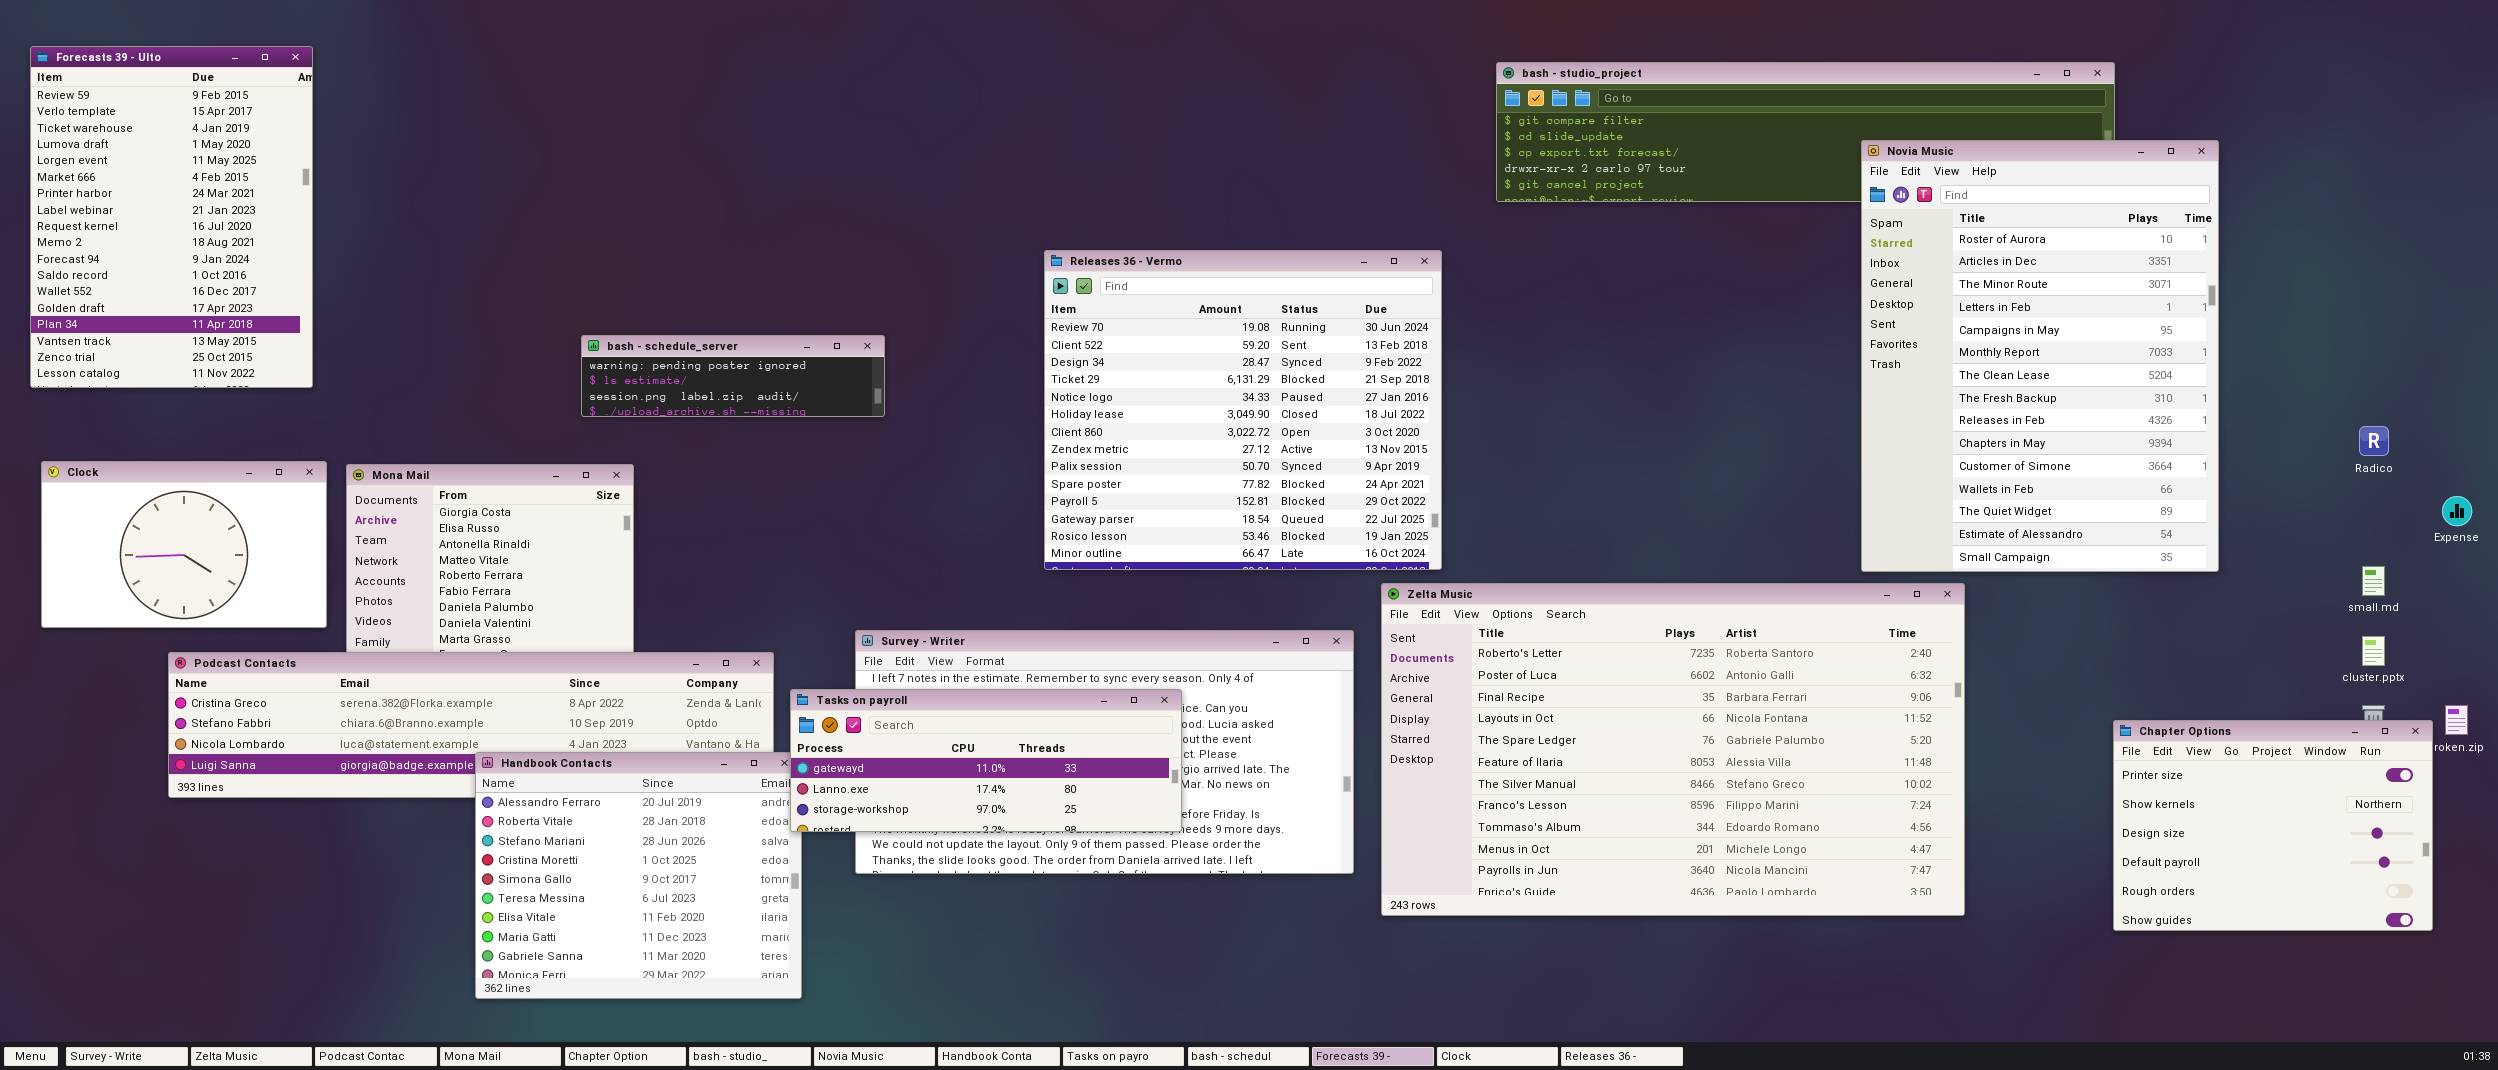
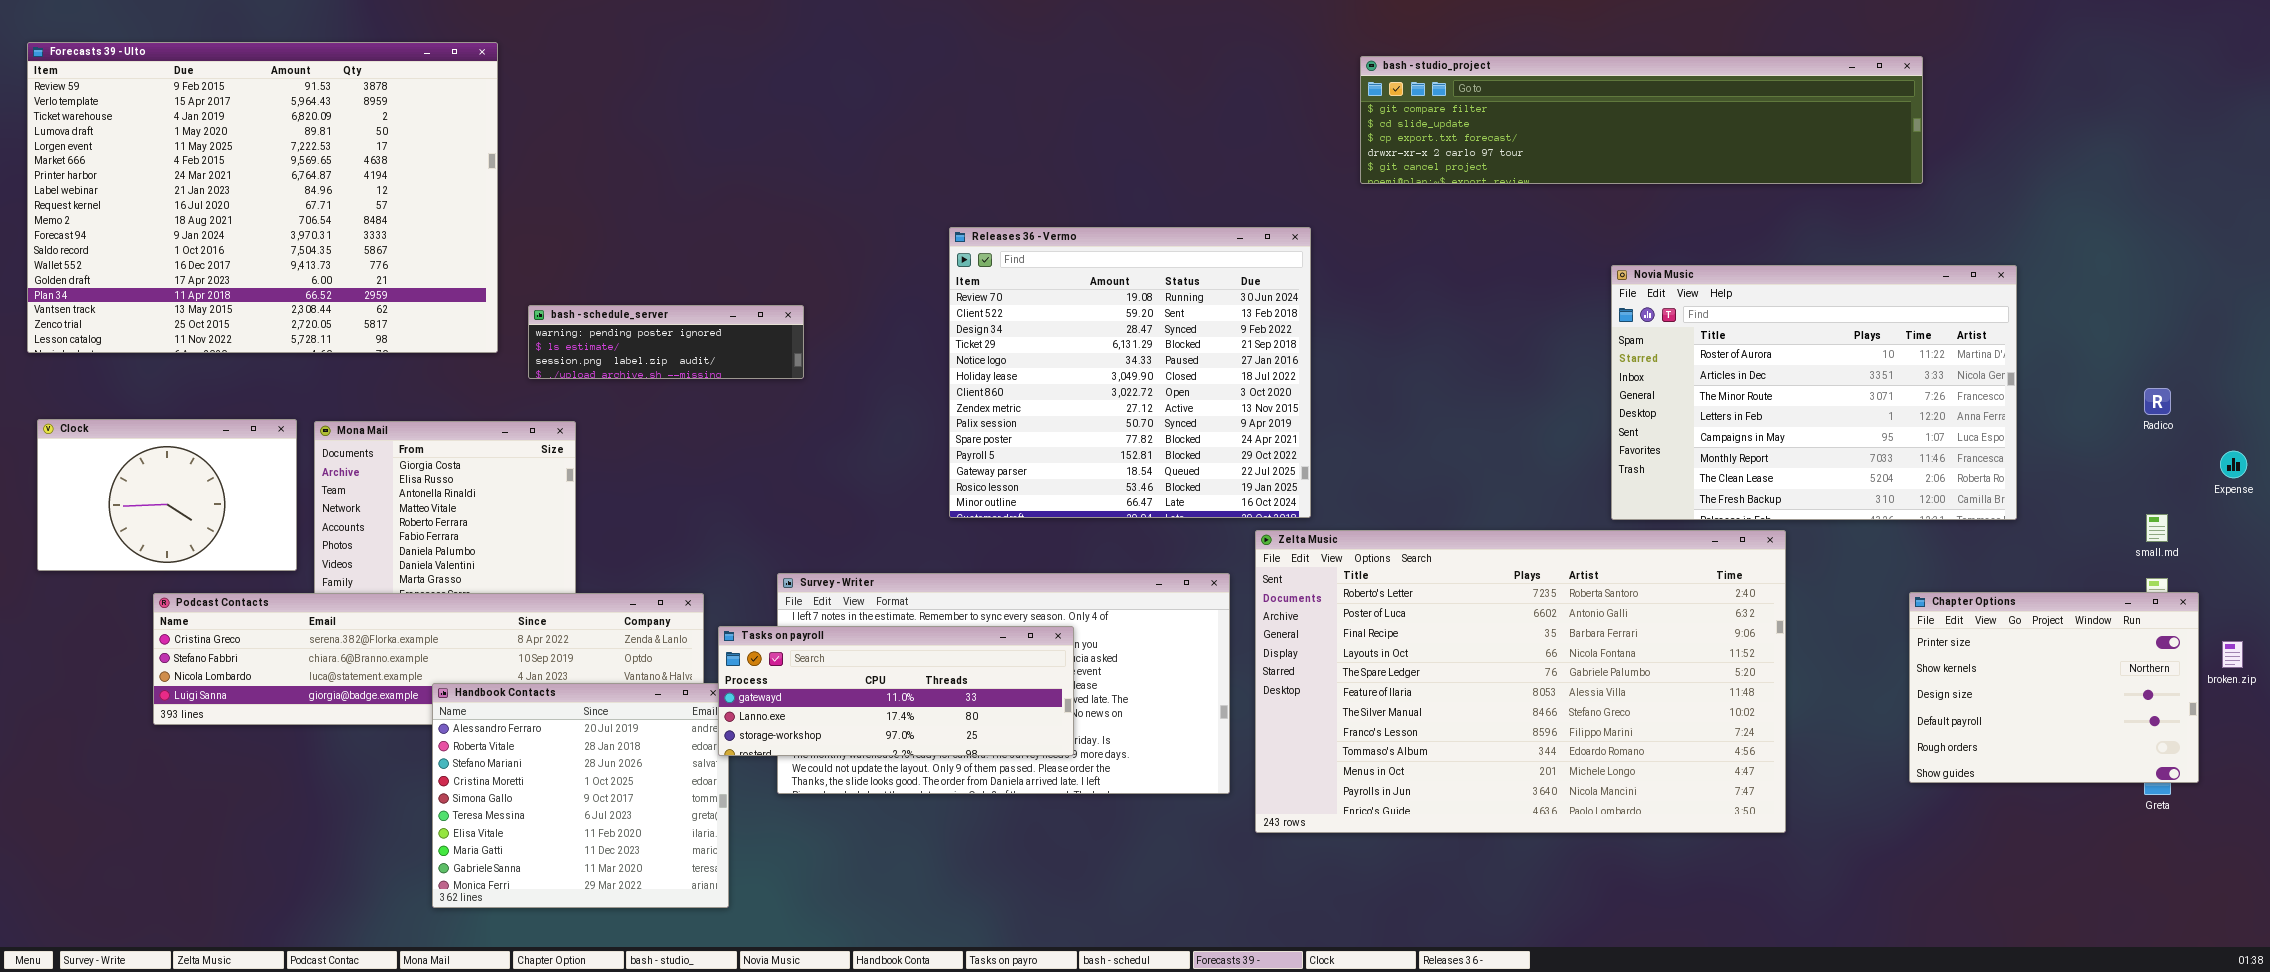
Forecasts 39 - Ulto: [30,46,313,388] -> [27,42,498,353], resized
Novia Music: [1861,140,2219,572] -> [1611,265,2017,520], resized
Chapter Options: [2113,720,2433,931] -> [1909,592,2199,783], moved

